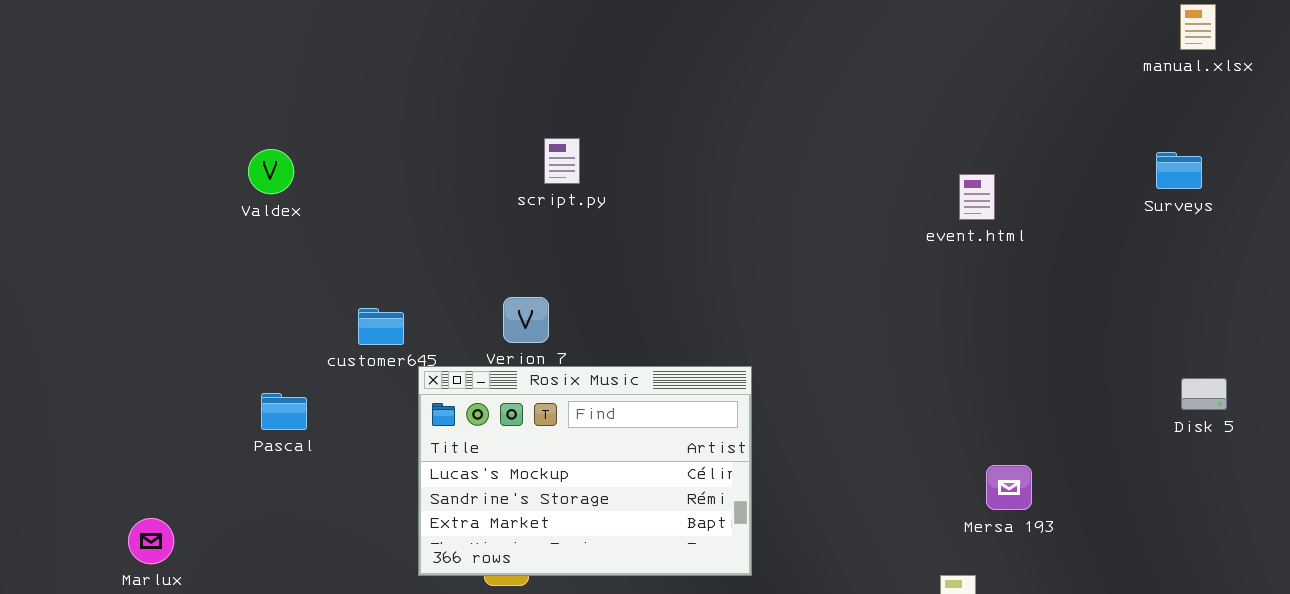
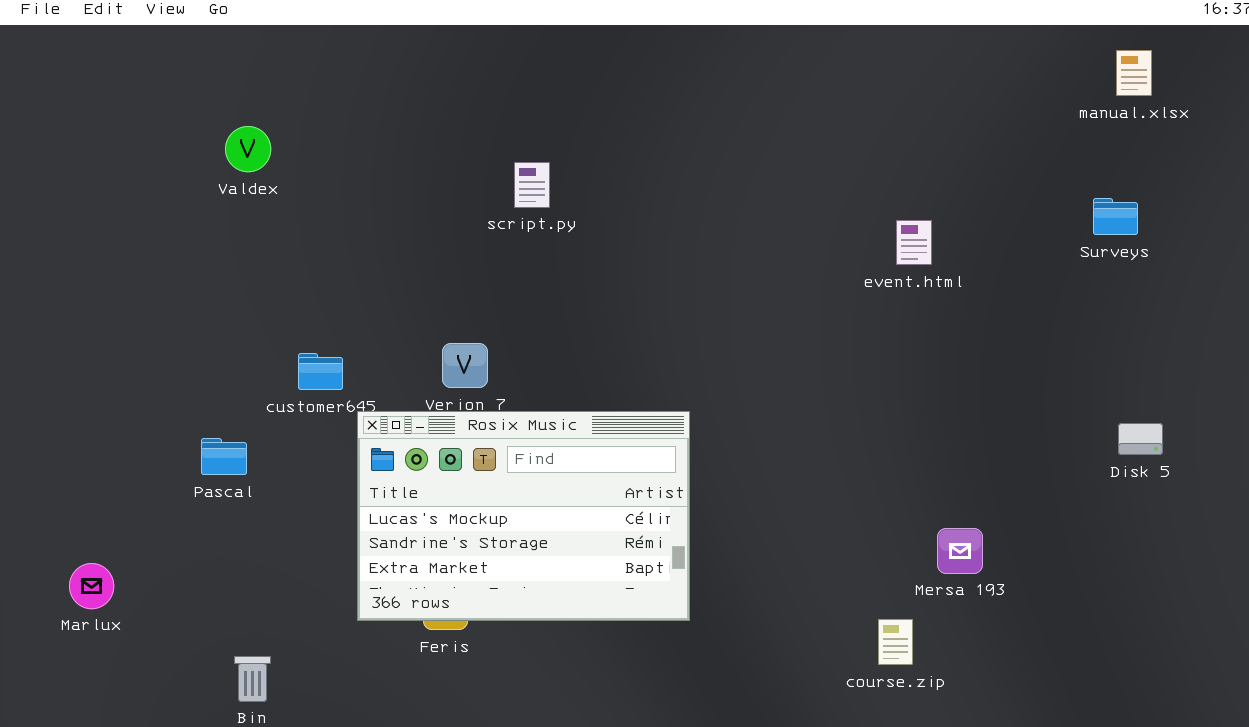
script.py: [544,138,580,184] -> [514,162,550,208], moved
Valdex: [248,149,294,194] -> [225,126,271,172], moved
Mersa 193: [986,465,1032,510] -> [937,528,983,574], moved

